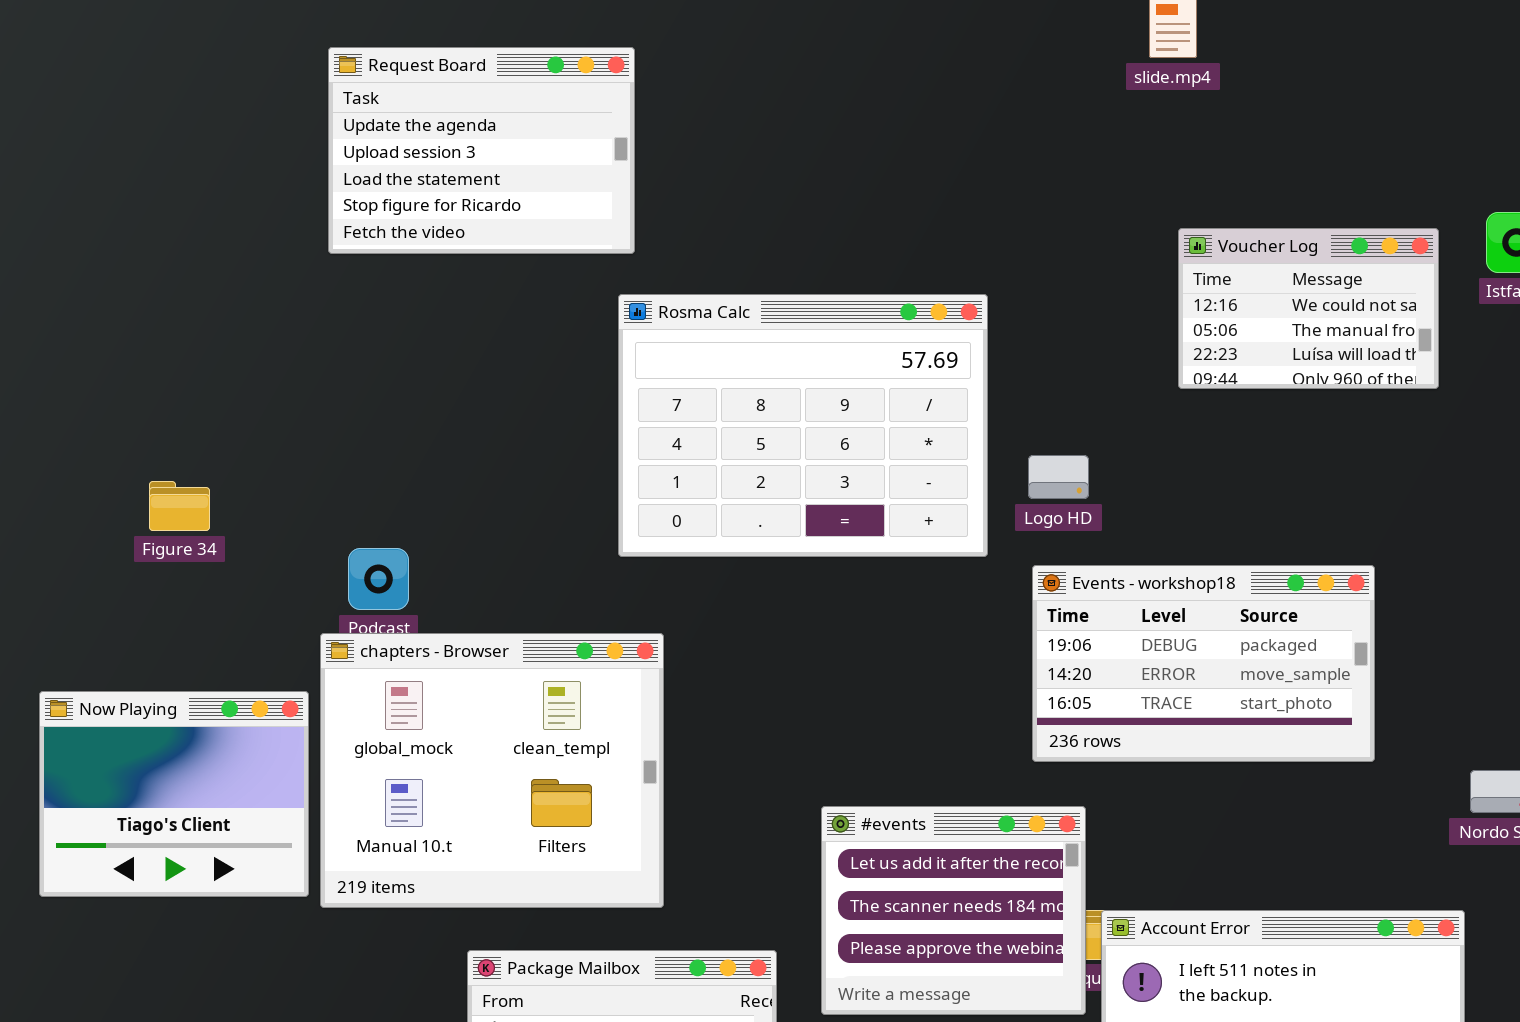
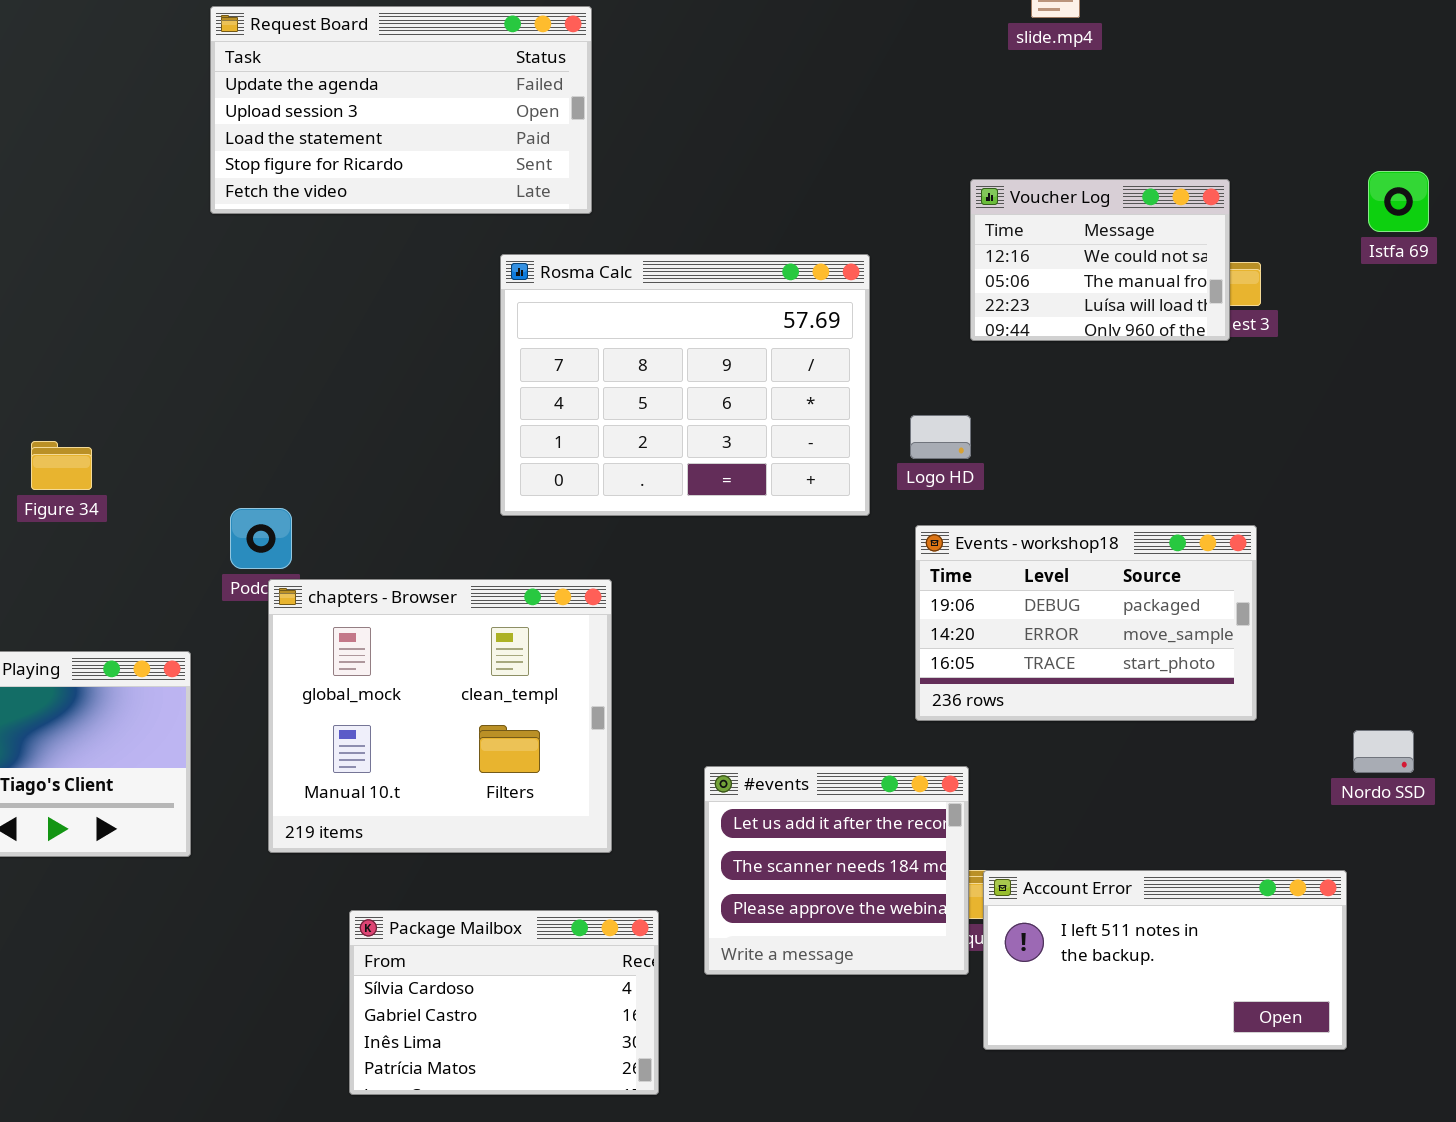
Request Board: [328,47,635,254] -> [210,6,592,214], resized
Voucher Log: [1178,228,1439,389] -> [970,179,1230,341], moved
chapters - Browser: [320,633,664,908] -> [268,579,612,853], moved

